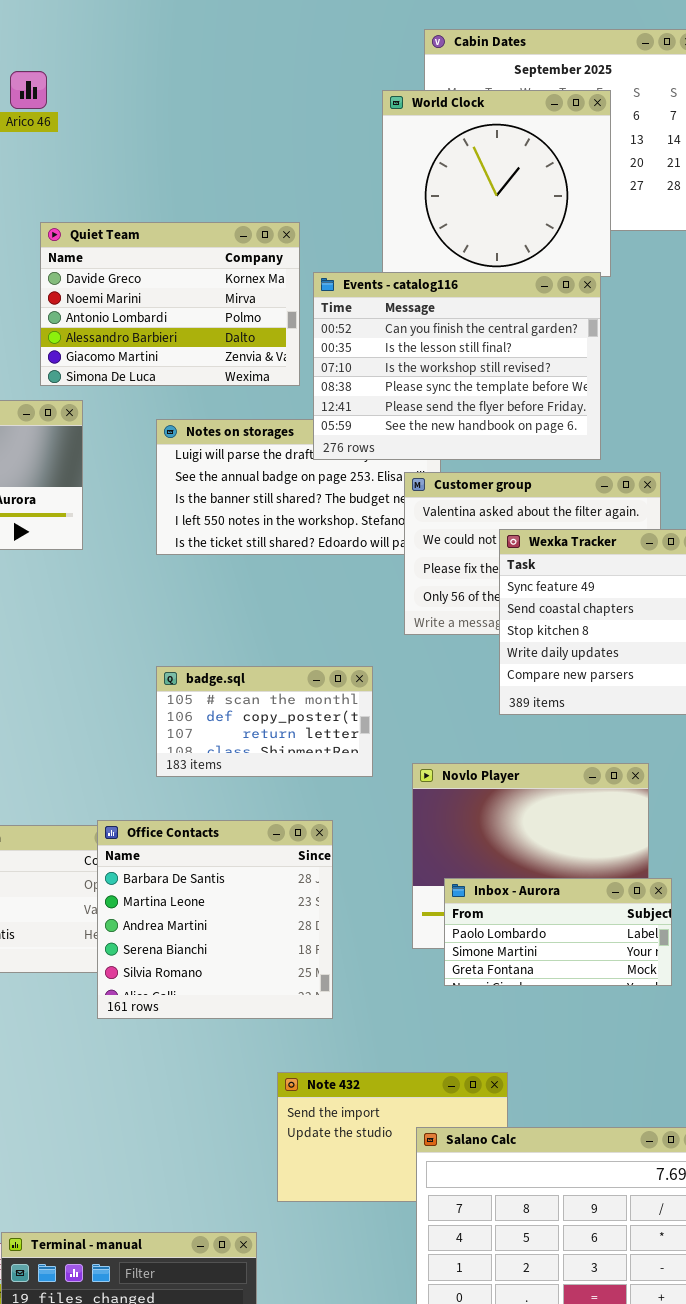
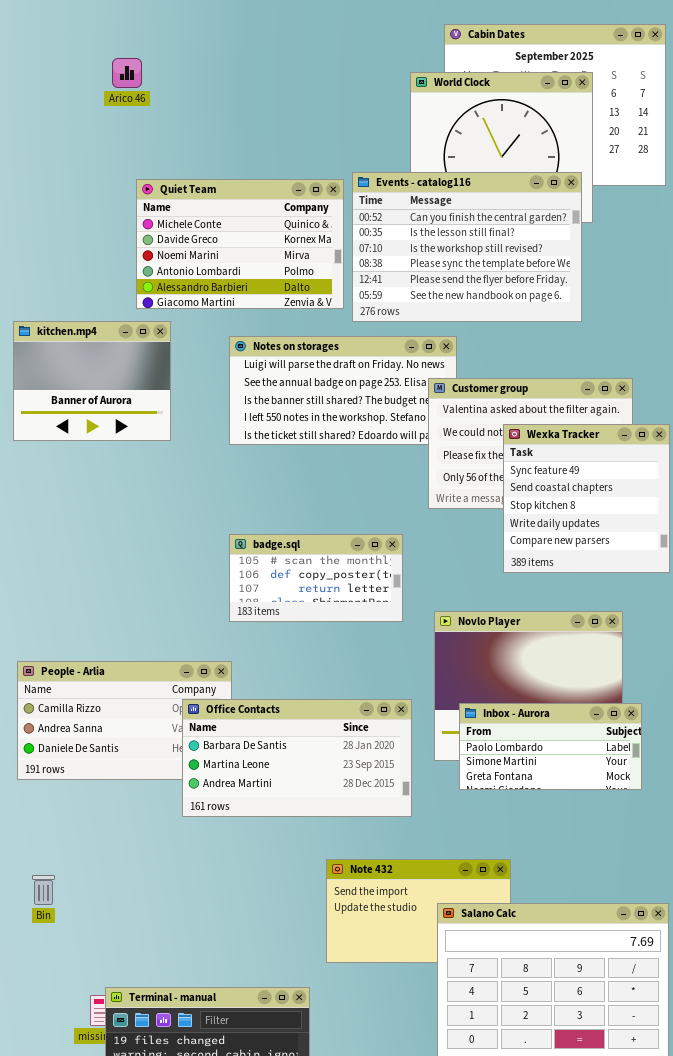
Quiet Team: [40,222,300,386] -> [136,179,344,309], scrolled up 1 row
Events - catalog116: [313,272,601,460] -> [352,172,582,322], moved
Office Contacts: [97,820,333,1019] -> [182,699,412,817], resized

